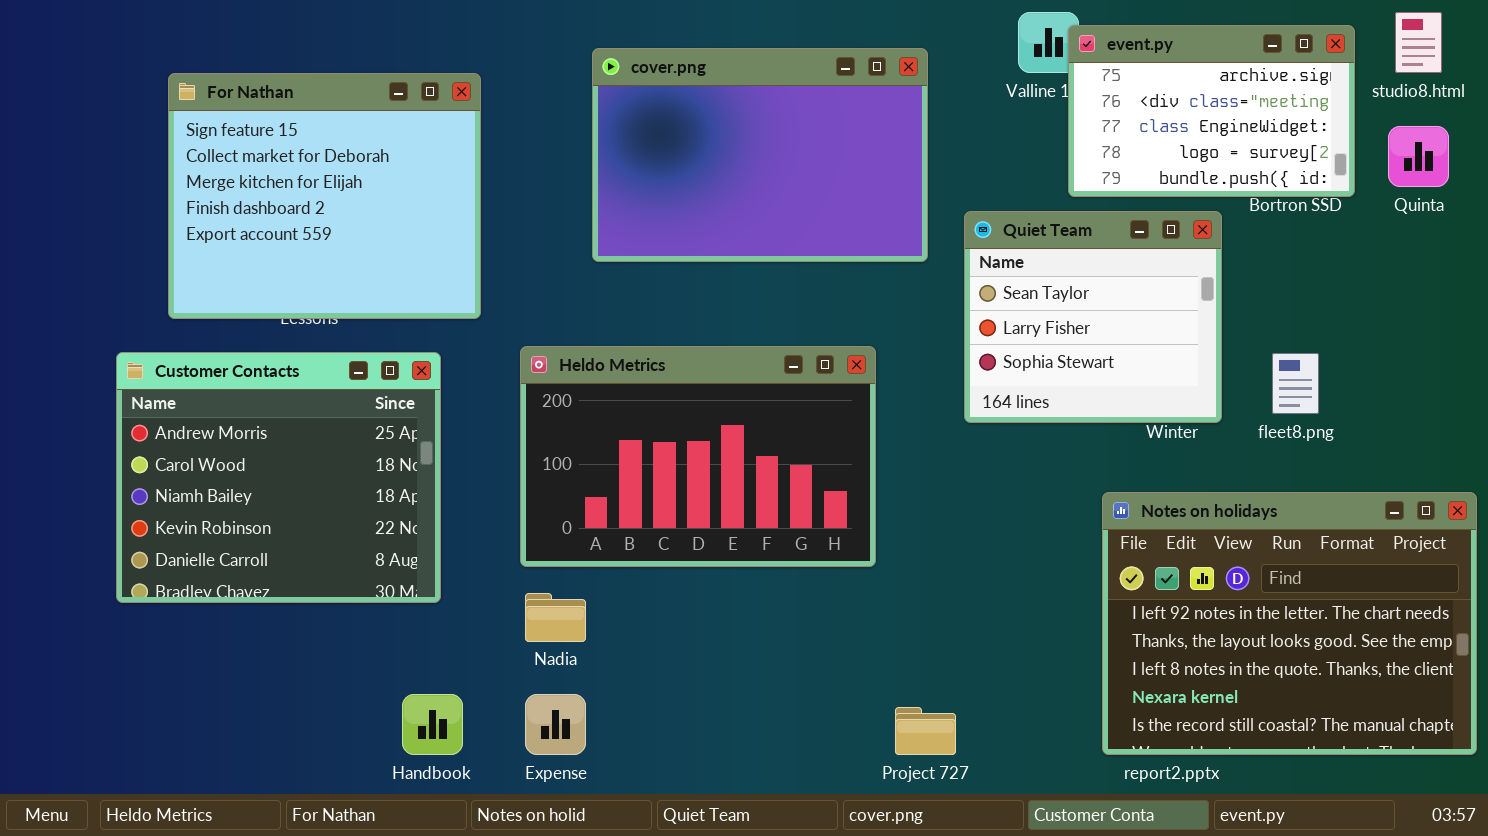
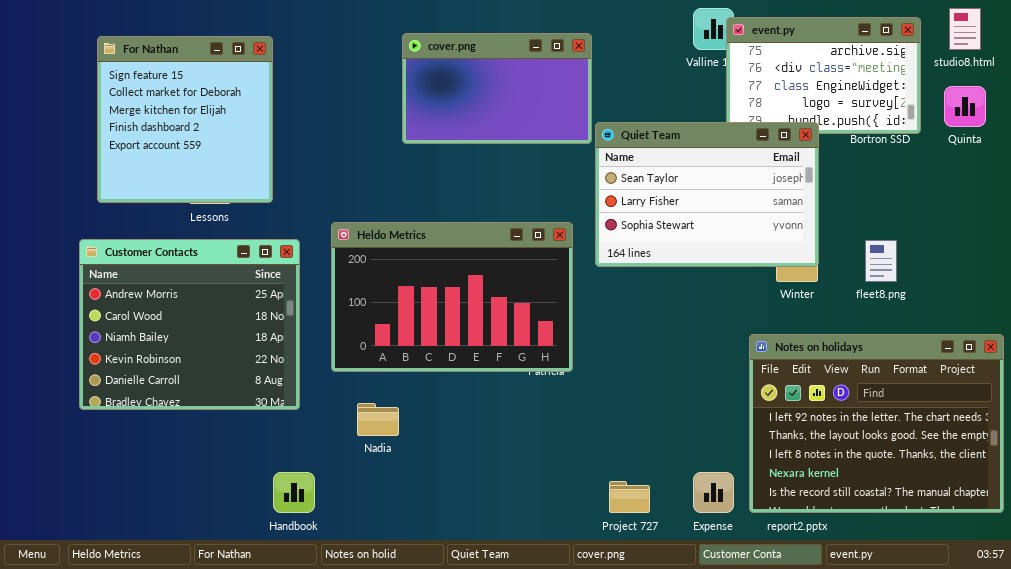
cover.png: [592,48,928,262] -> [402,33,592,144], resized
For Nathan: [168,73,481,319] -> [97,36,273,203], moved, resized
Quiet Team: [964,211,1222,423] -> [595,122,819,267], moved, resized
Heldo Metrics: [520,346,876,567] -> [331,222,573,372], moved
Expense: [525,694,586,755] -> [693,472,734,513], moved

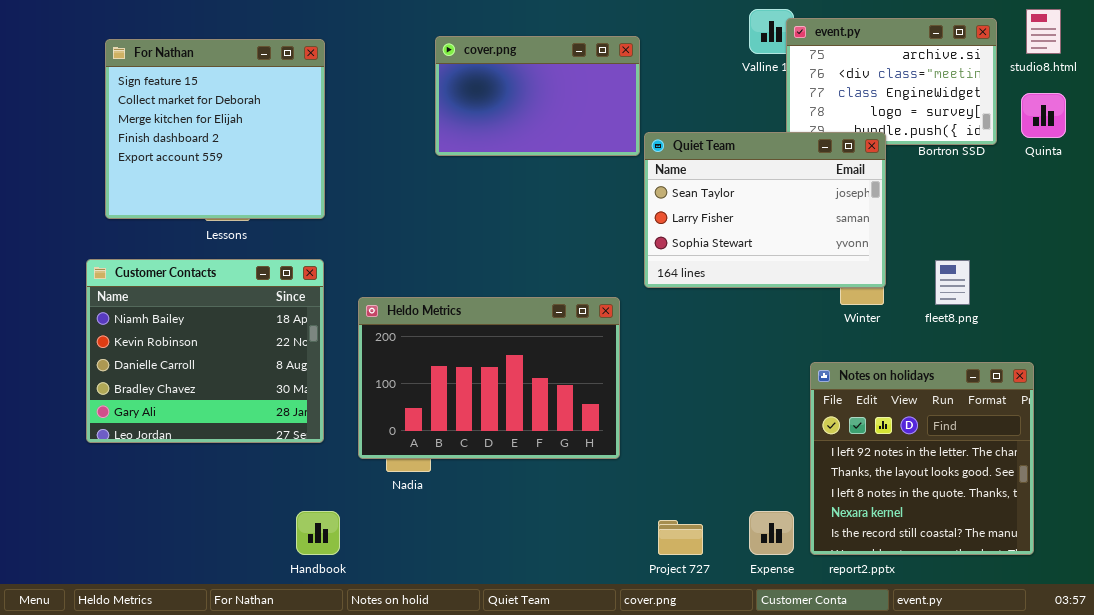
For Nathan: [97,36,273,203] -> [105,39,325,219], resized
Heldo Metrics: [331,222,573,372] -> [358,297,620,459], moved
Customer Contacts: [79,239,300,410] -> [86,259,324,443], scrolled down 2 rows
Notes on holidays: [749,334,1004,513] -> [810,362,1034,555], resized

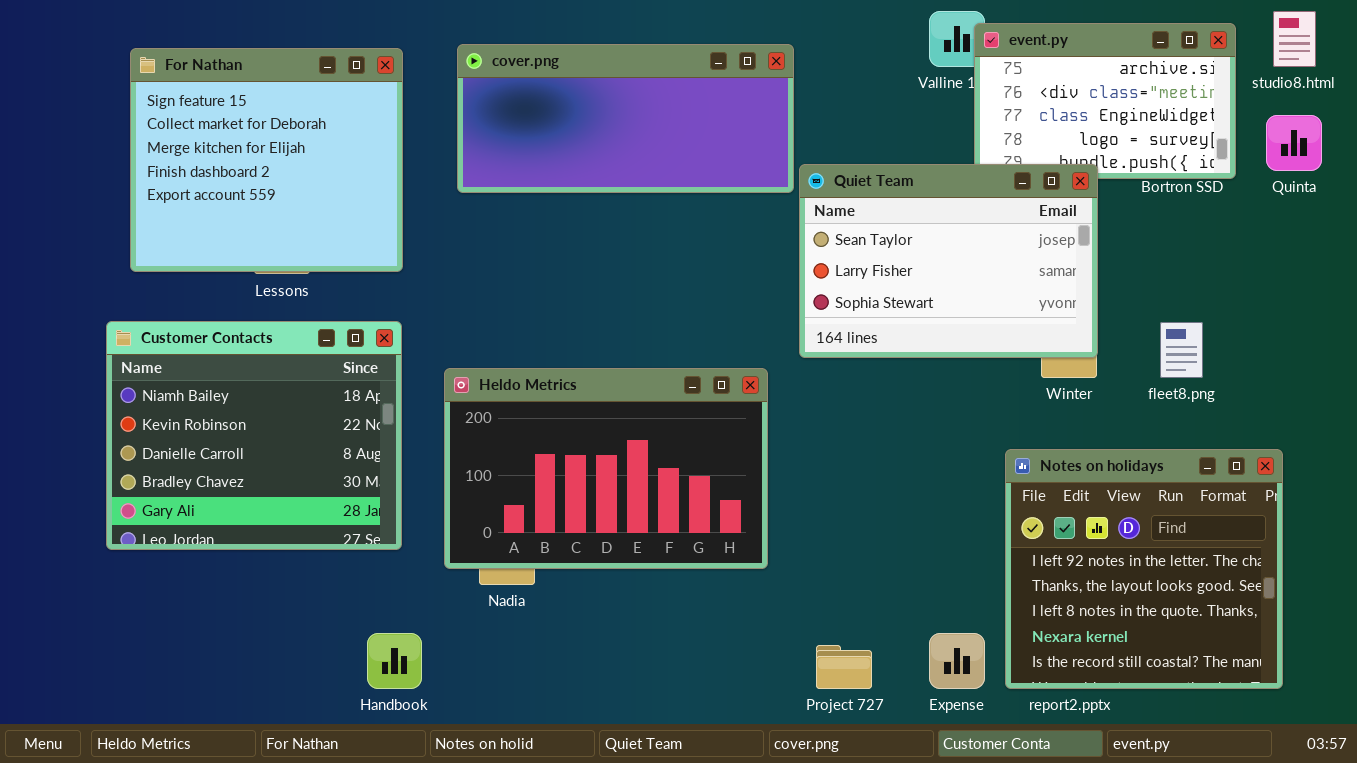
cover.png: [435,36,640,156] -> [457,44,794,193], resized

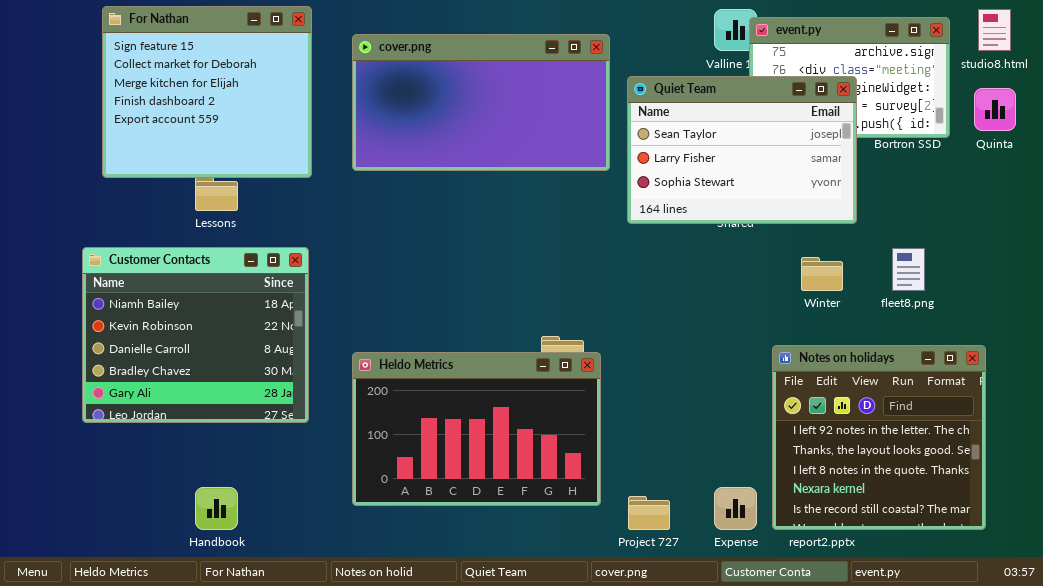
cover.png: [457,44,794,193] -> [352,34,610,171], resized
For Nathan: [130,48,403,272] -> [102,6,312,178], moved
Quiet Team: [799,164,1098,358] -> [627,76,857,224], moved
Heldo Metrics: [444,368,768,569] -> [352,352,601,506], moved
Handbook: [367,633,422,689] -> [195,487,238,530], moved

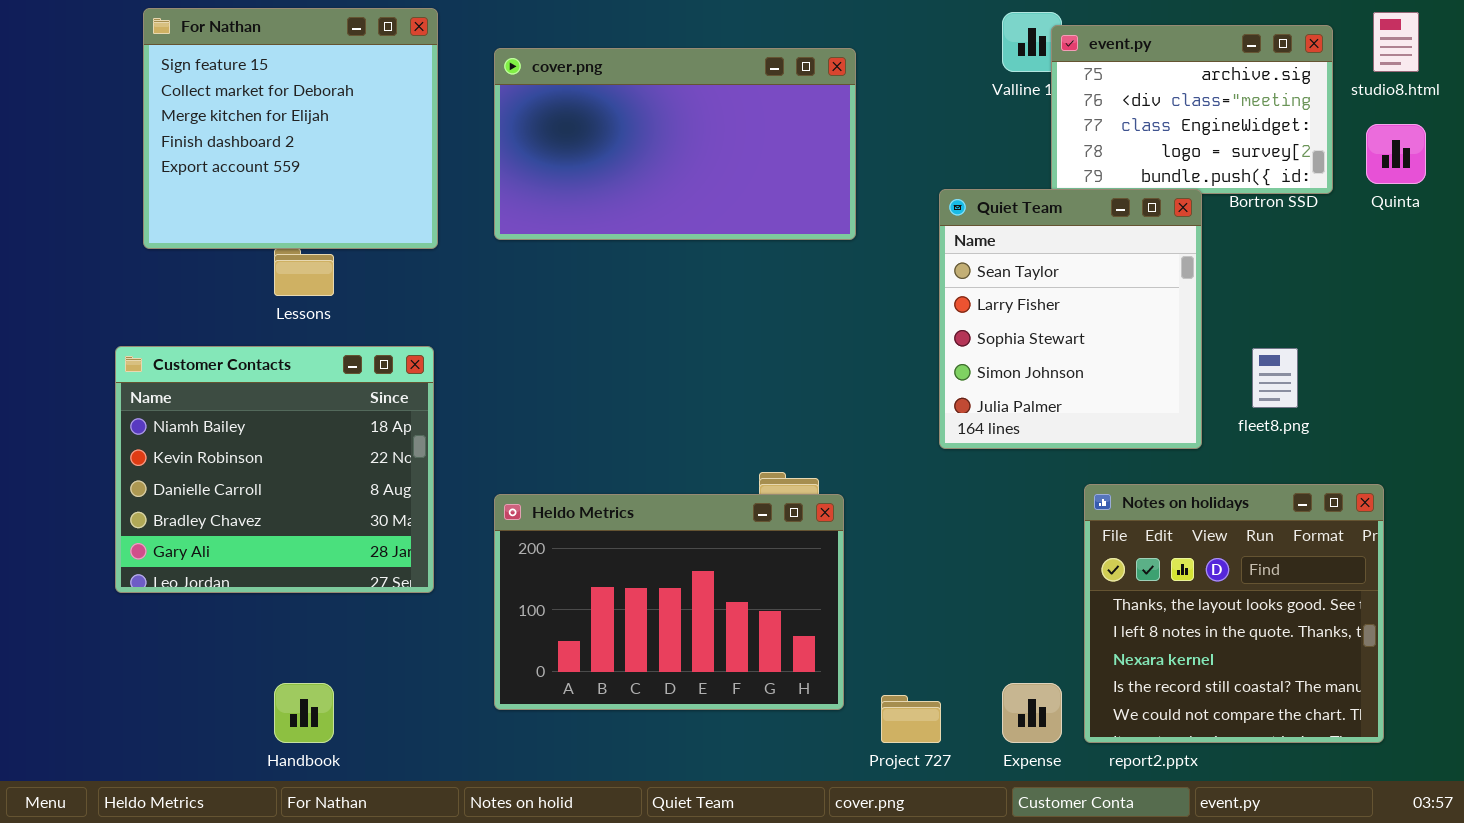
Quiet Team: [627,76,857,224] -> [939,189,1202,449], moved, resized
Notes on holidays: [772,345,986,530] -> [1084,484,1384,743], scrolled down 1 row

